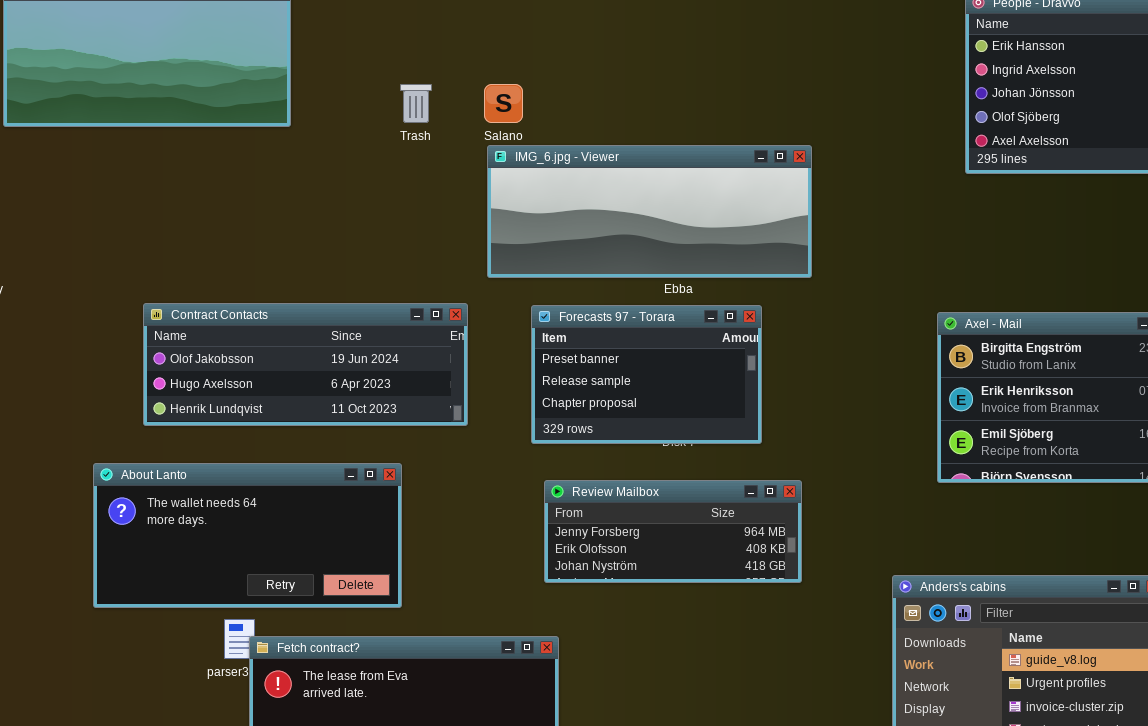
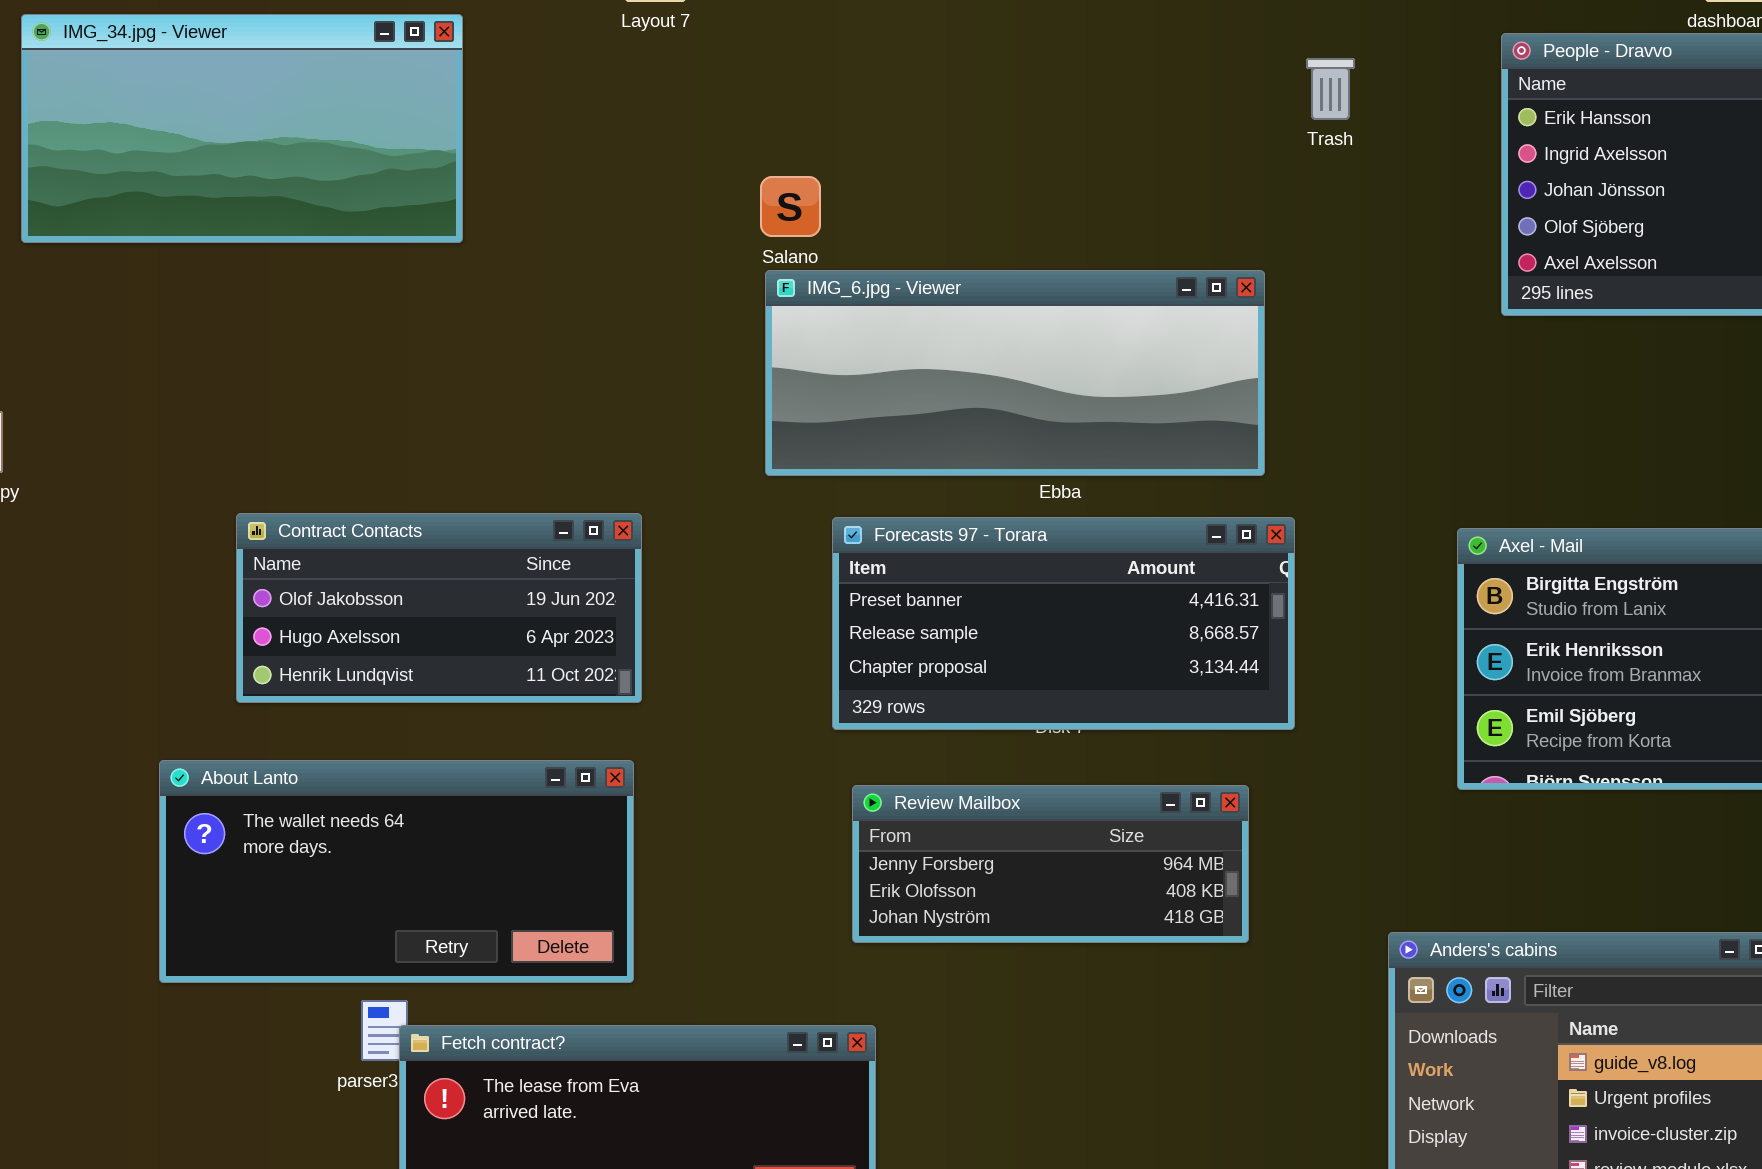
Trash: [400,84,432,123] -> [1306,58,1355,120], moved
Contract Contacts: [143,303,468,426] -> [236,513,642,703], resized
Forecasts 97 - Torara: [531,305,762,444] -> [832,517,1295,730], resized

